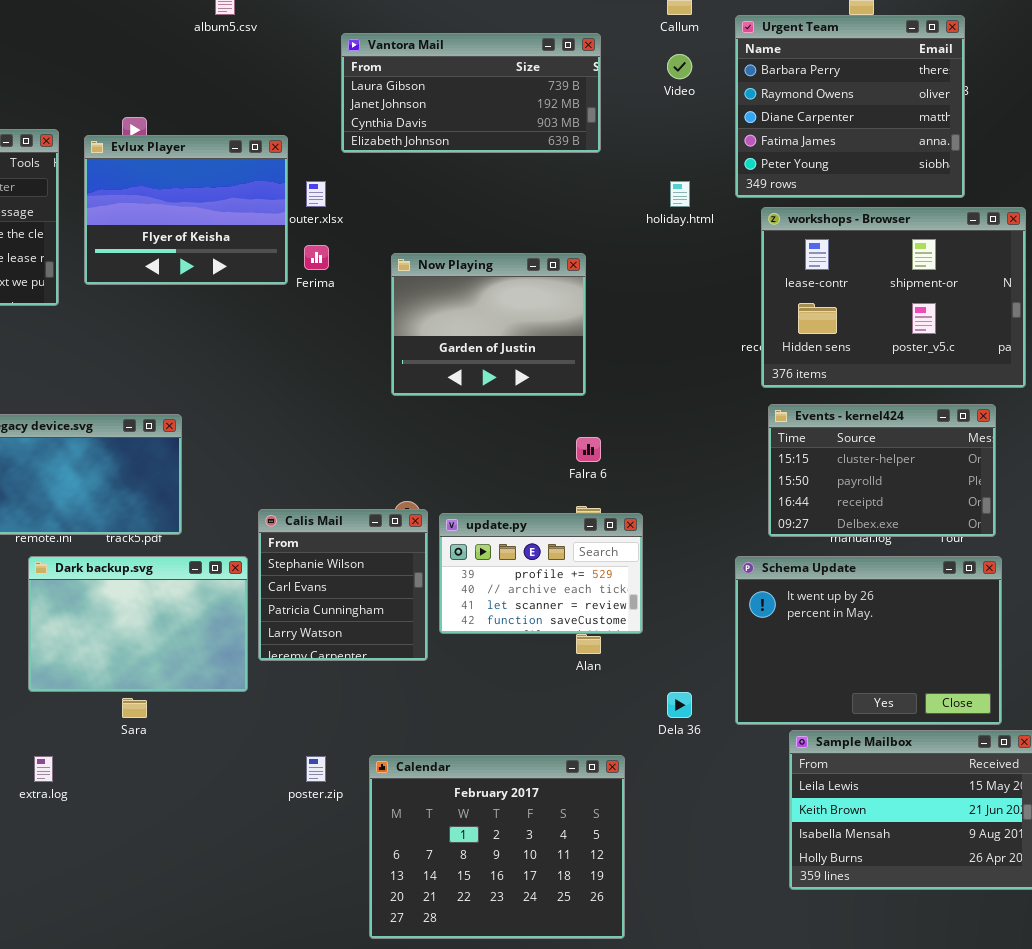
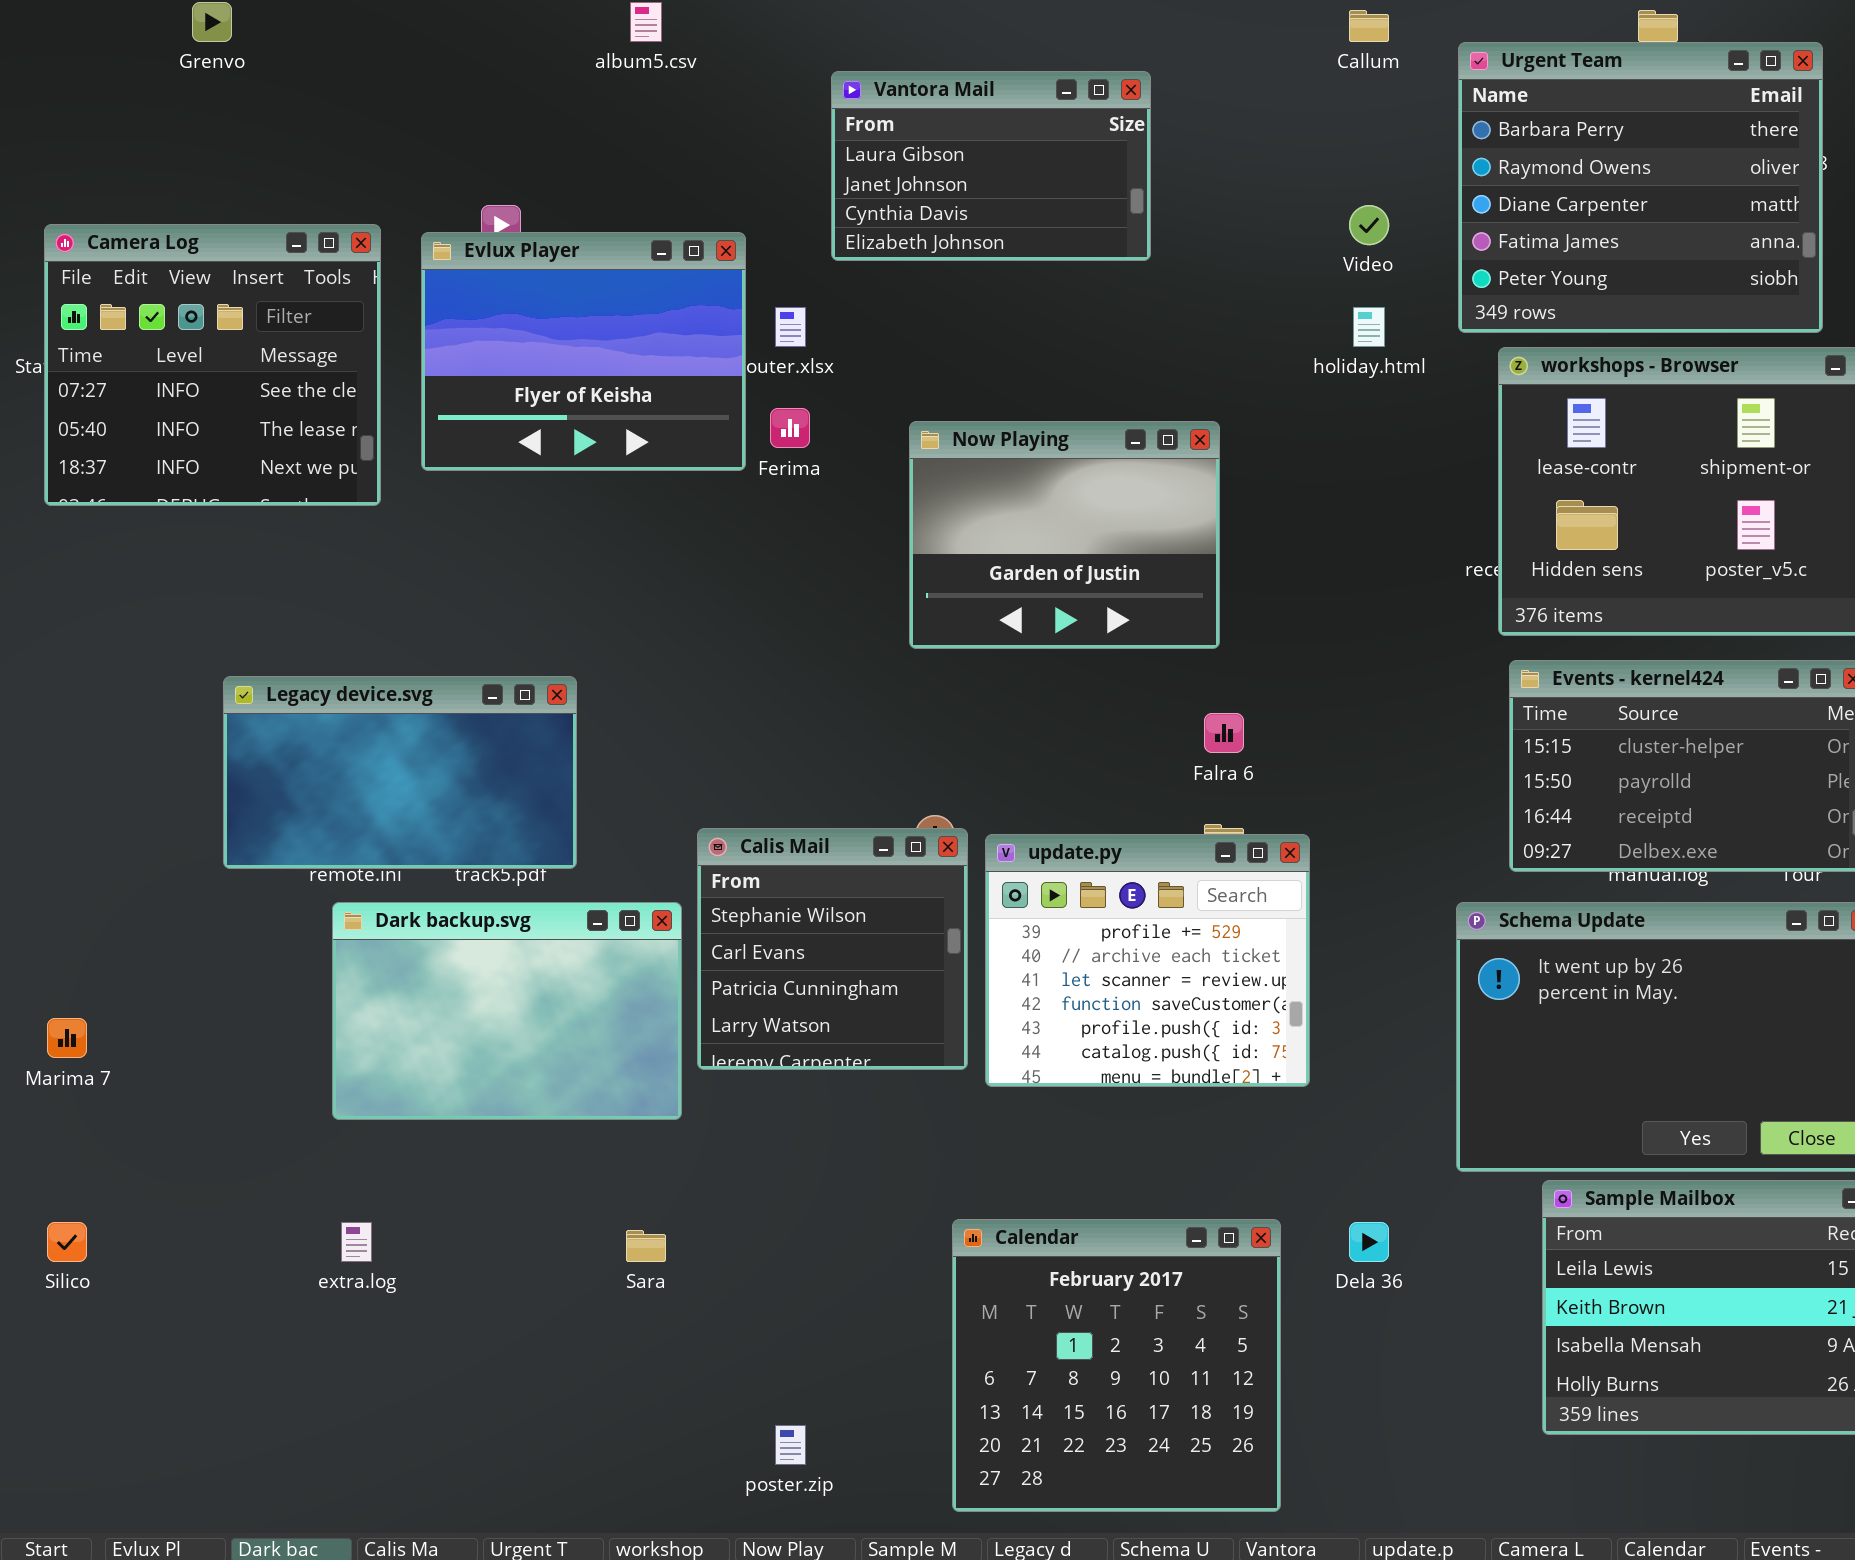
Vantora Mail: [341,33,601,153] -> [831,71,1151,261], resized
Video: [667,54,692,79] -> [1349,205,1389,245], moved
update.py: [439,513,643,634] -> [985,834,1310,1087], resized
Dela 36: [667,692,692,718] -> [1349,1222,1389,1262], moved
Sara: [122,698,147,718] -> [626,1230,666,1262], moved
Calendar: [369,755,625,939] -> [952,1219,1281,1512], resized
poster.zip: [306,756,326,782] -> [775,1425,806,1465], moved

